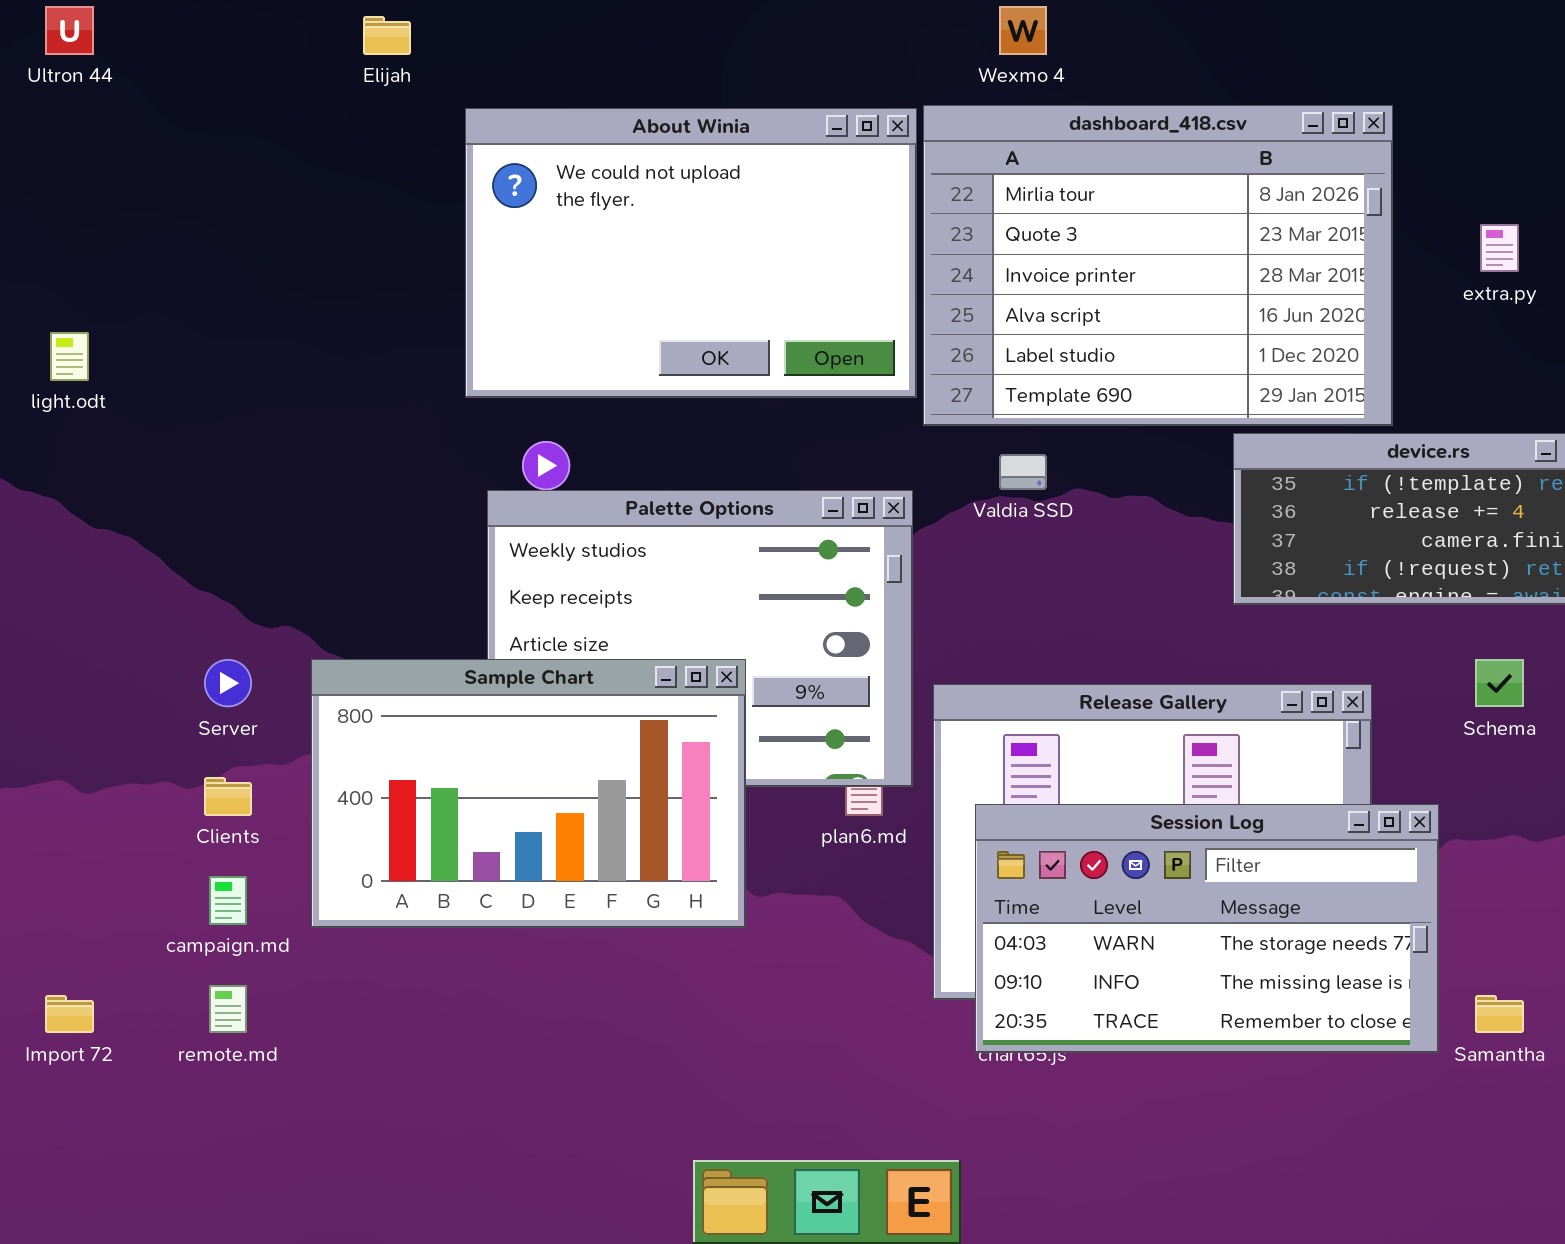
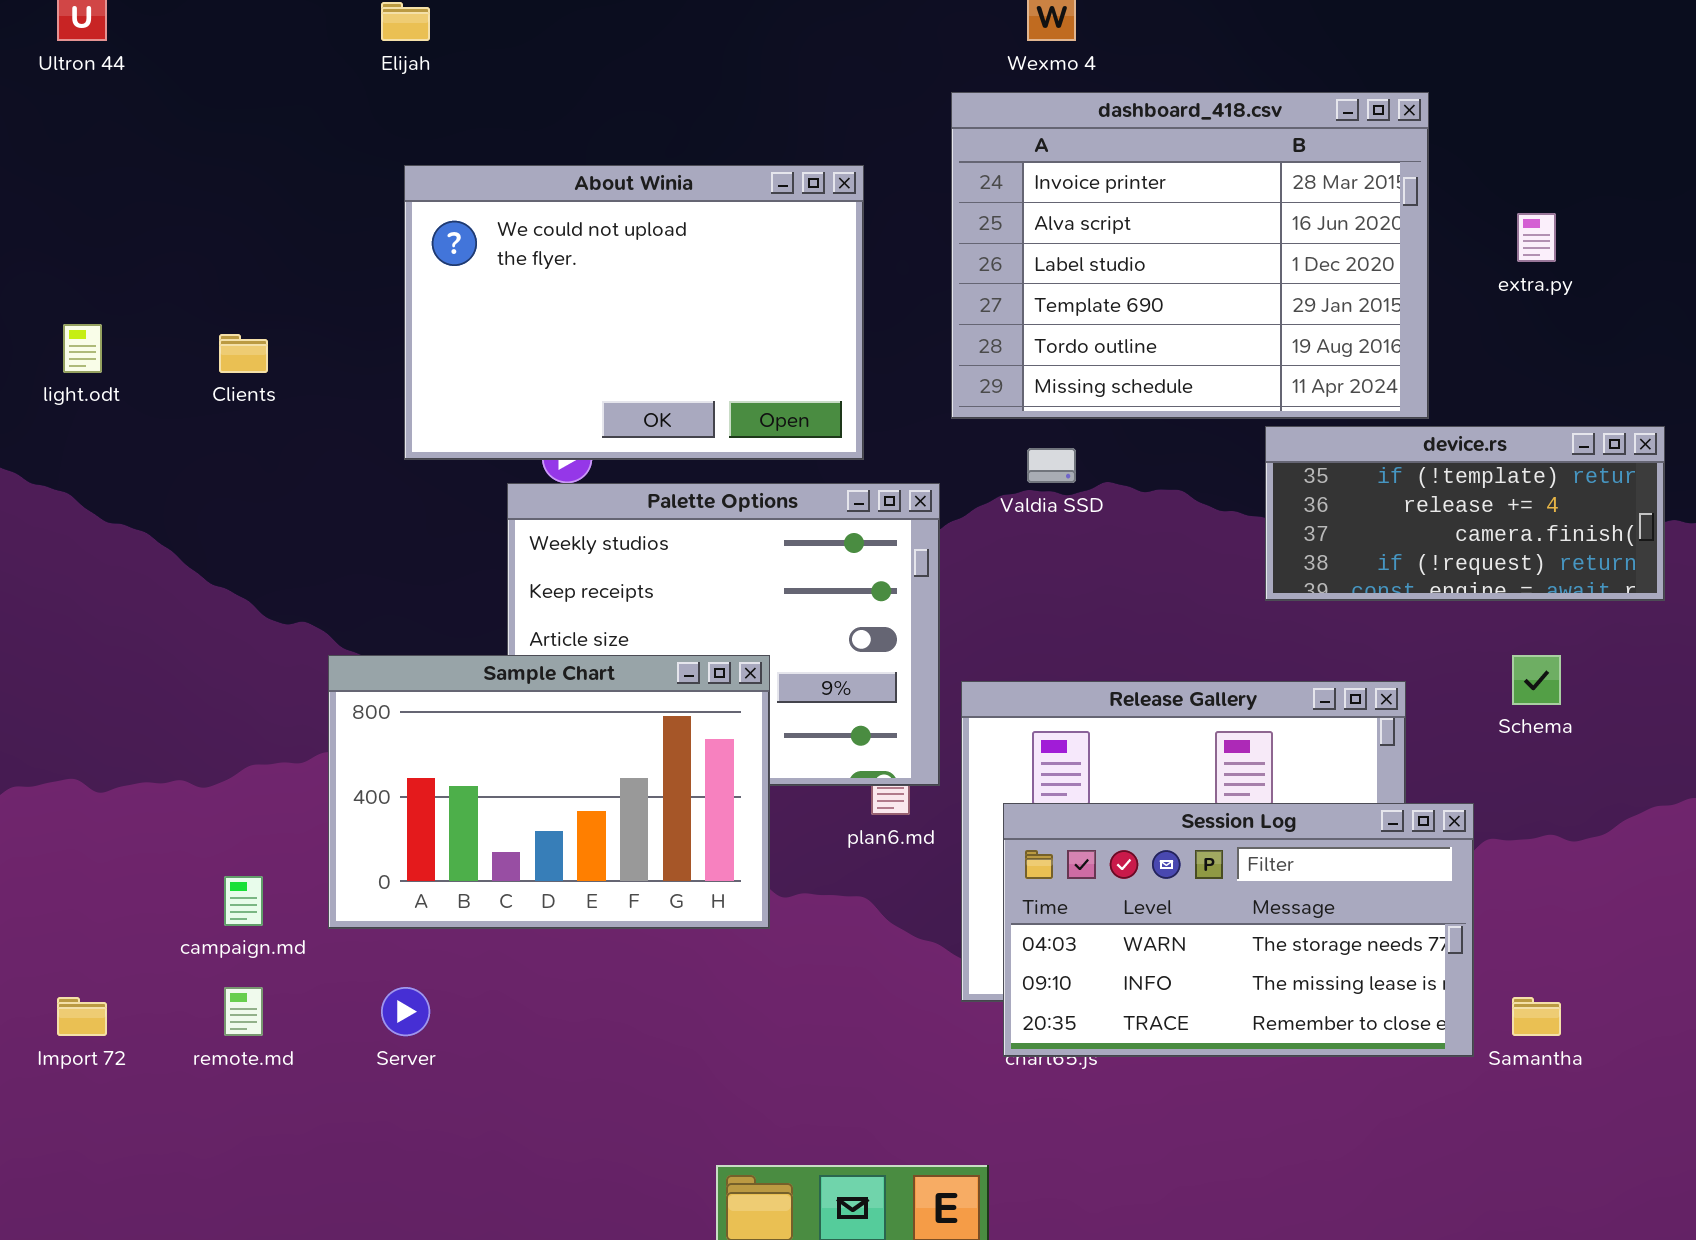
dashboard_418.csv: [923,105,1393,426] -> [951,92,1429,419], scrolled down 2 rows
About Winia: [465,108,917,398] -> [404,165,864,460], moved
Server: [204,659,252,707] -> [381,987,430,1036], moved
Clients: [204,777,252,816] -> [219,334,268,373], moved

